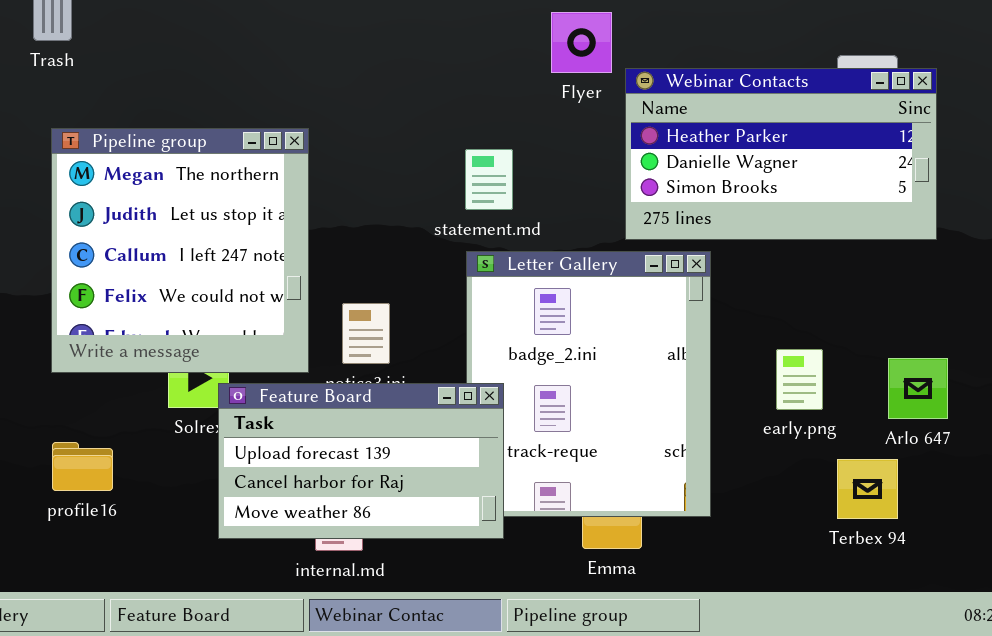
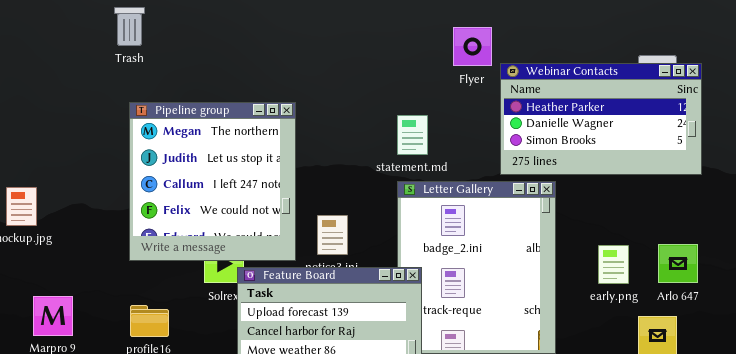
Arlo 647: [888,358,948,419] -> [658,244,698,283], moved

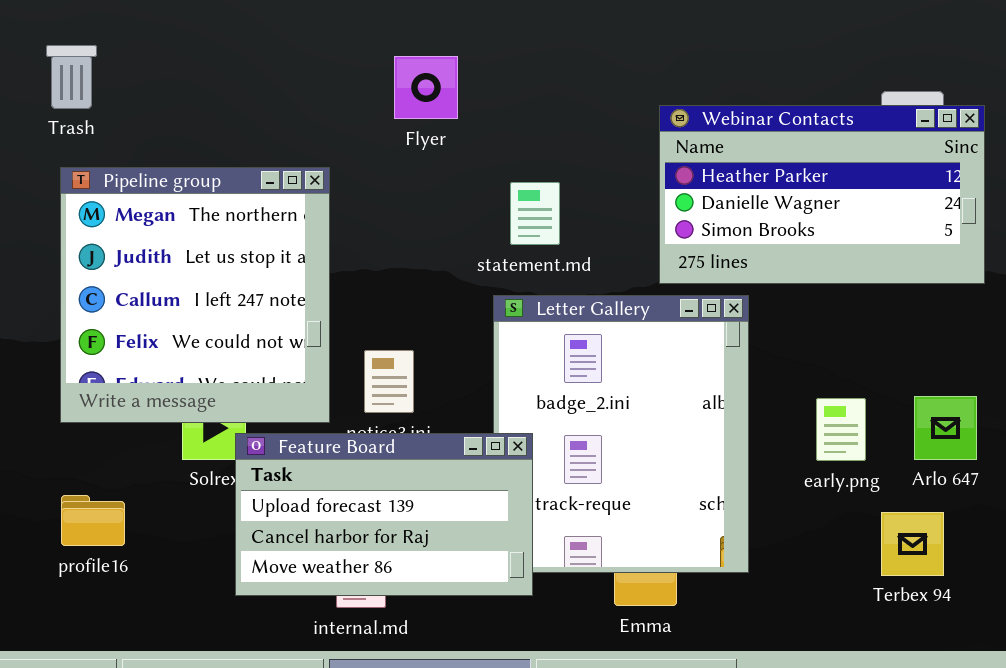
Trash: [114,7,145,46] -> [46,45,97,109], moved
Flyer: [453,27,492,66] -> [394,56,458,119], moved
statement.md: [397,115,428,155] -> [510,182,560,245], moved

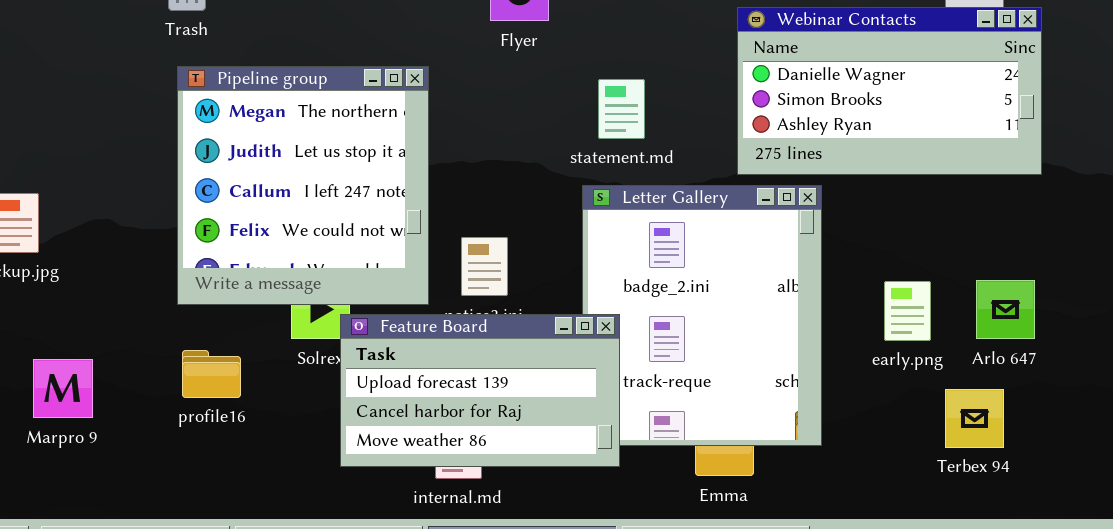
Webinar Contacts: [659,105,985,284] -> [737,7,1042,175], scrolled down 1 row
profile16: [61,495,125,546] -> [182,350,241,398], moved

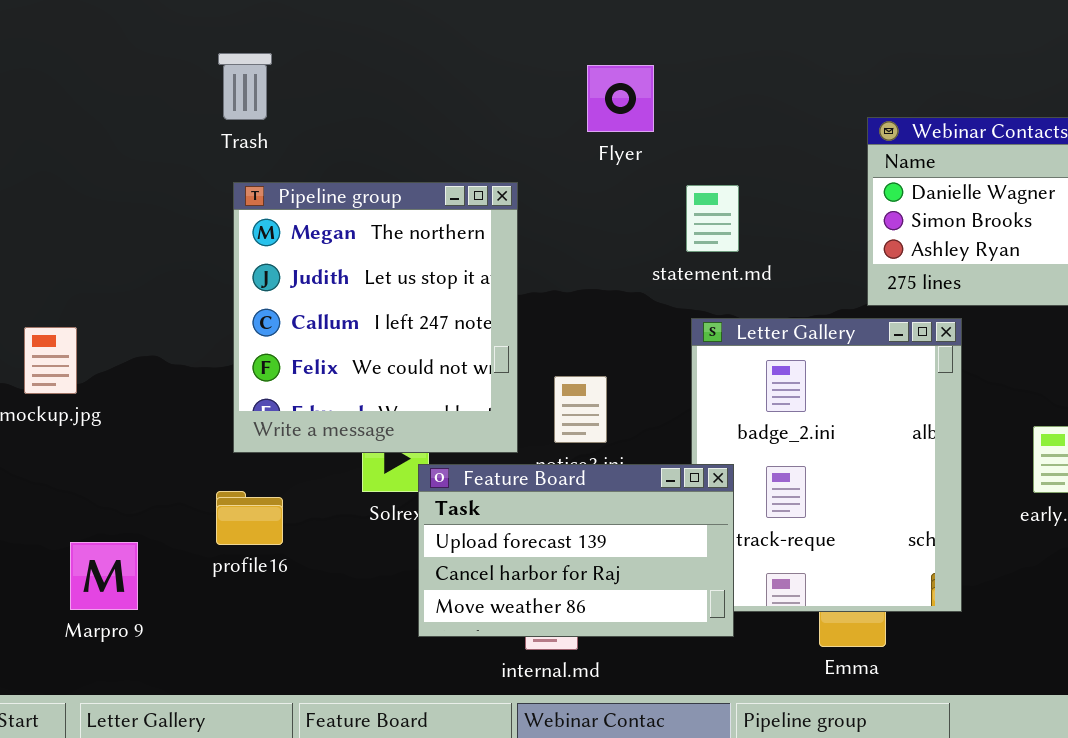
statement.md: [598,79,645,139] -> [686,185,739,252], moved
profile16: [182,350,241,398] -> [216,491,283,545], moved
Marpro 9: [33,359,93,418] -> [70,542,138,610], moved

